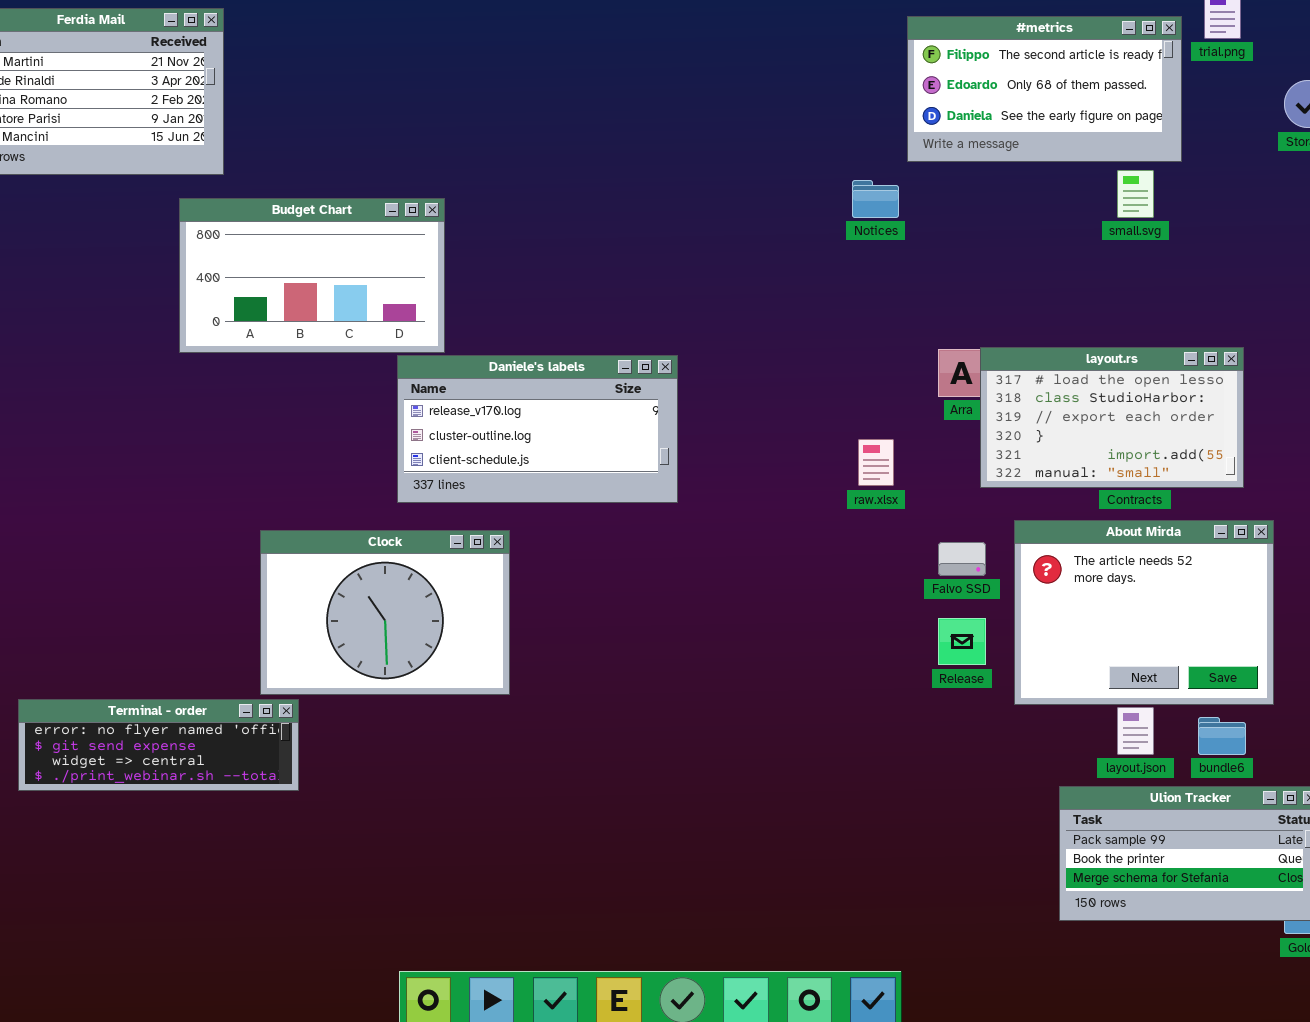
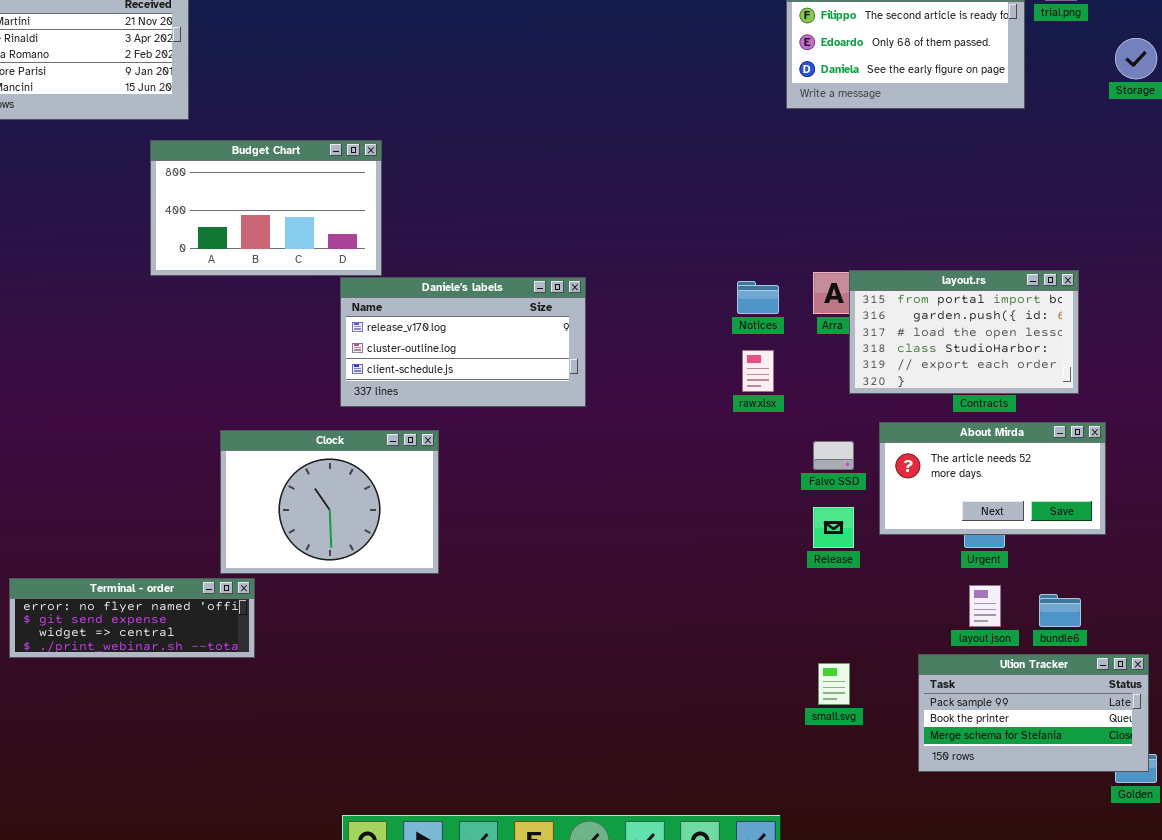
small.svg: [1117,170,1154,218] -> [818,663,850,705], moved
Notices: [852,180,899,218] -> [737,281,779,314], moved
layout.rs: [980,347,1244,488] -> [849,270,1079,394], scrolled up 2 rows
About Mirda: [1014,520,1274,705] -> [879,422,1106,535], resized

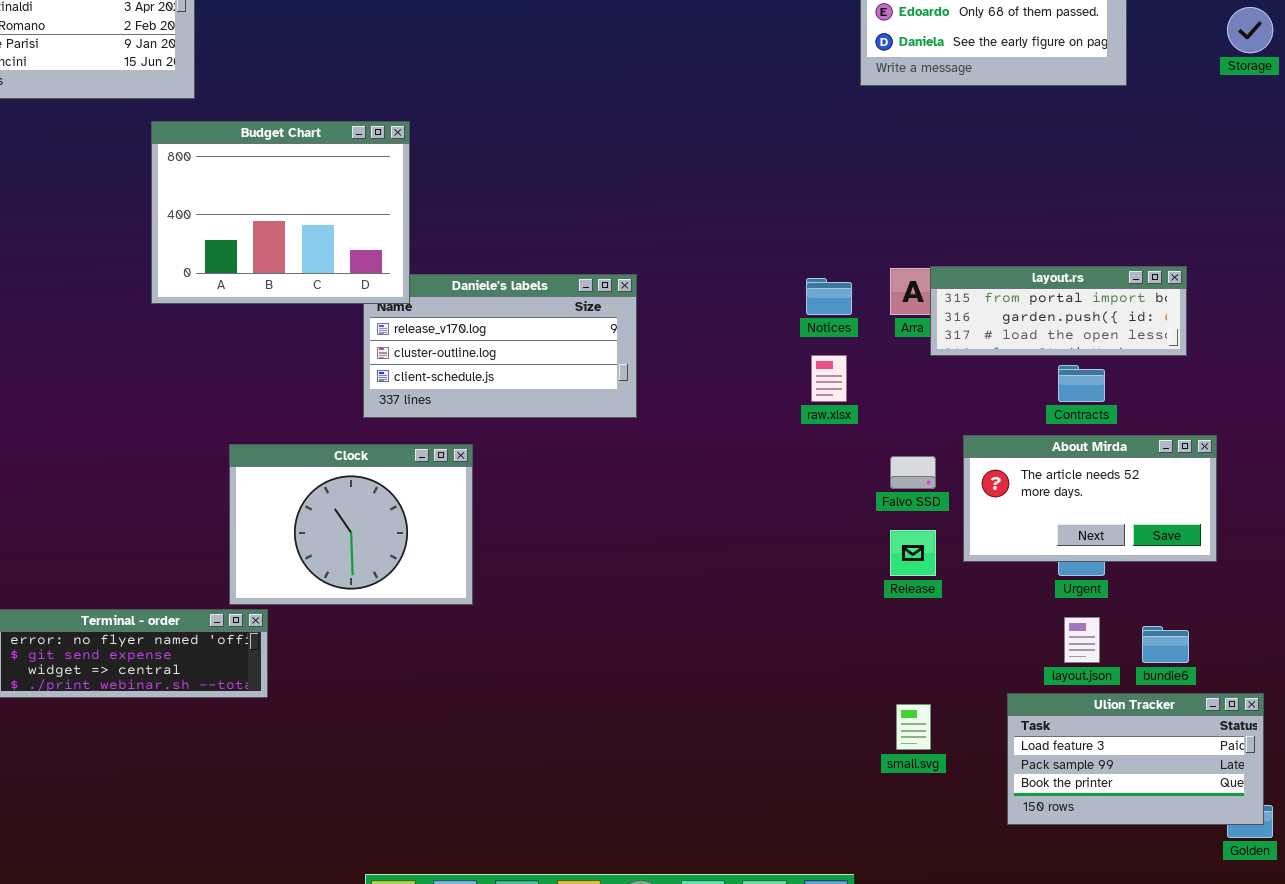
Budget Chart: [150,140,382,276] -> [151,121,410,304], resized
layout.rs: [849,270,1079,394] -> [930,266,1187,356], resized
Ulion Tracker: [918,654,1149,772] -> [1007,693,1264,825], scrolled up 1 row

